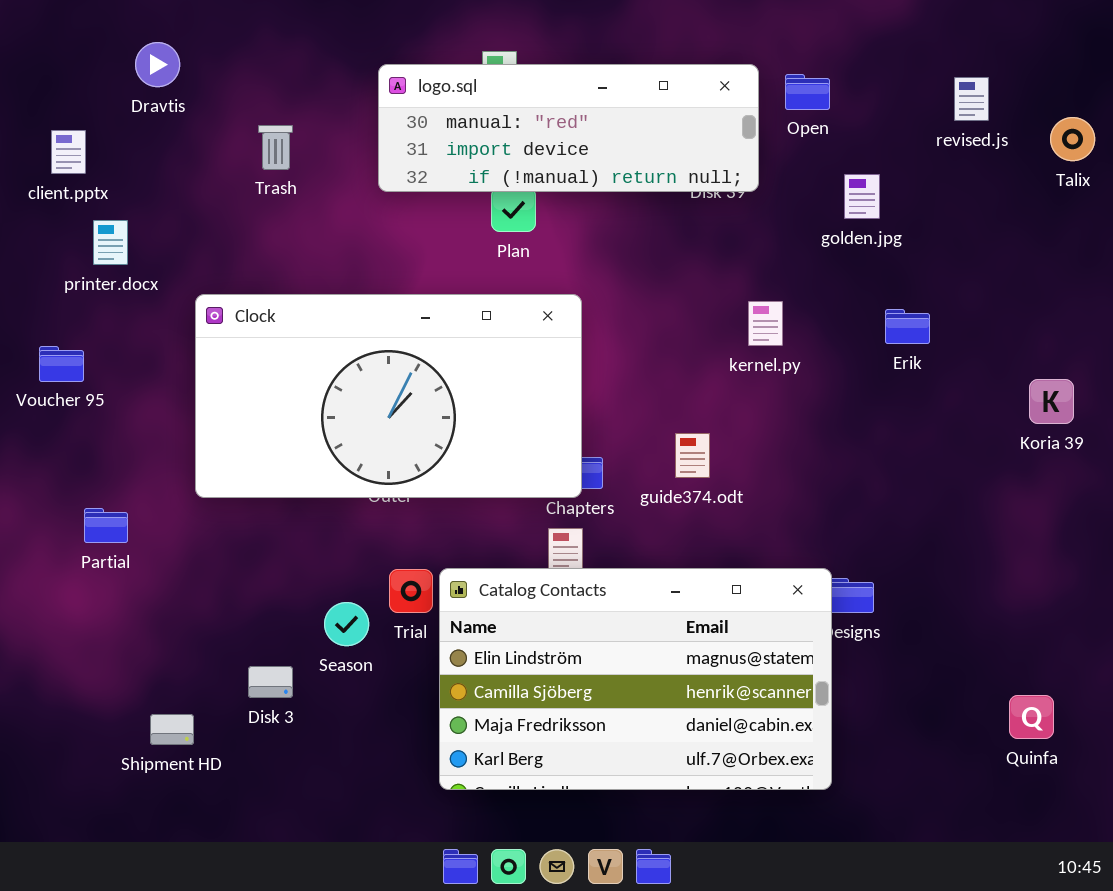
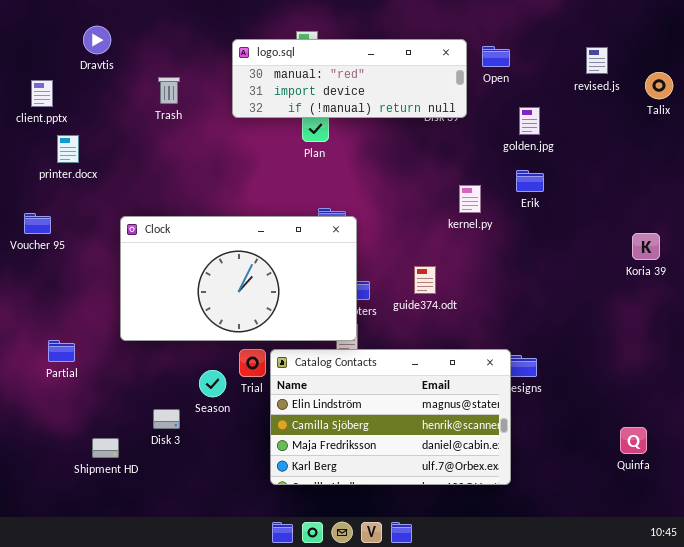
Clock: [195,294,582,498] -> [120,216,357,341], moved
Erik: [885,309,930,344] -> [516,170,544,192], moved
Partial: [84,508,128,543] -> [48,340,75,362], moved

